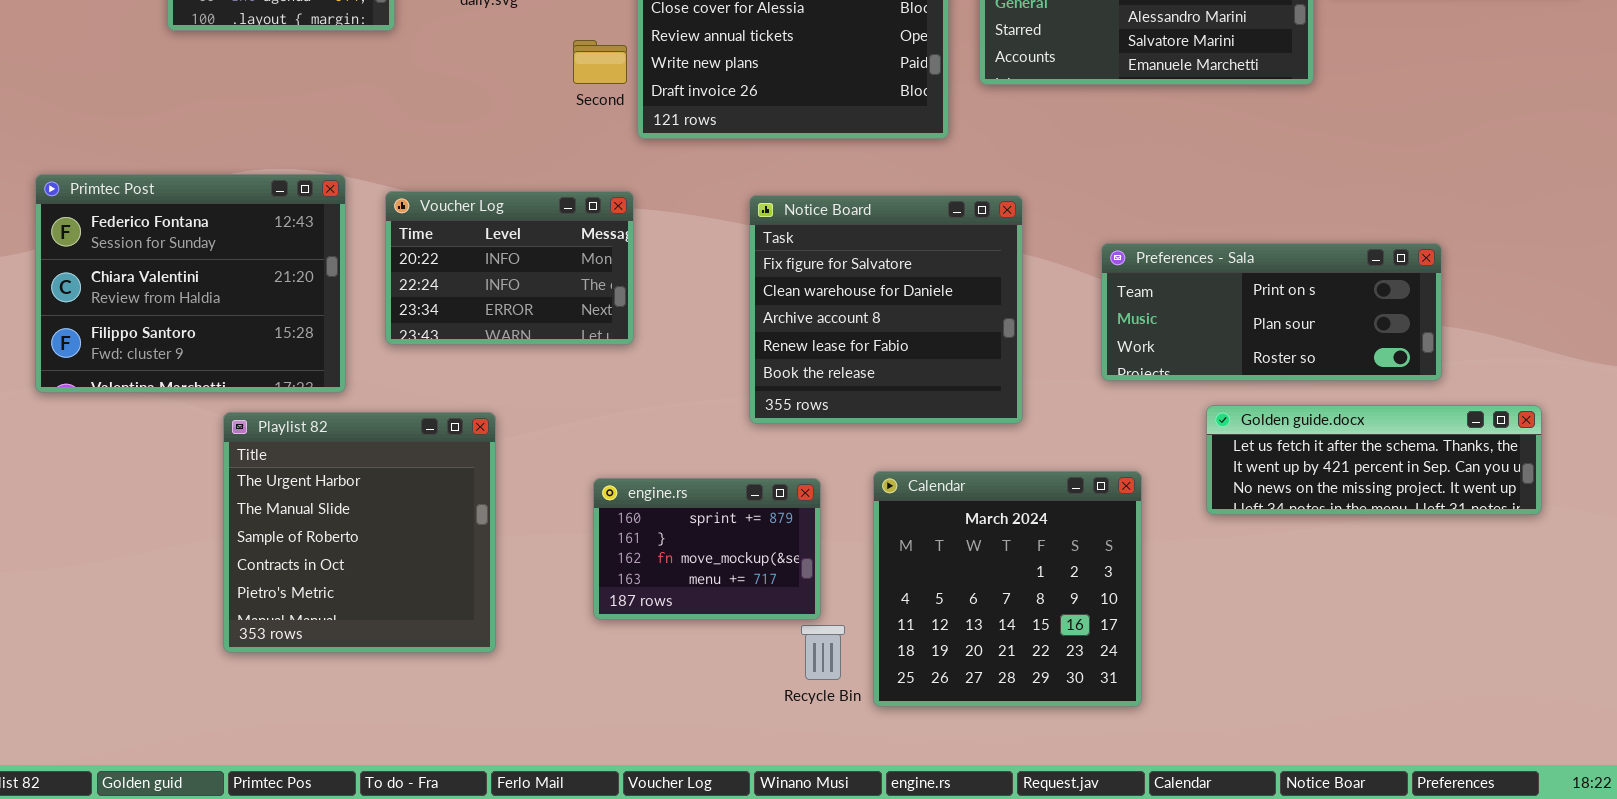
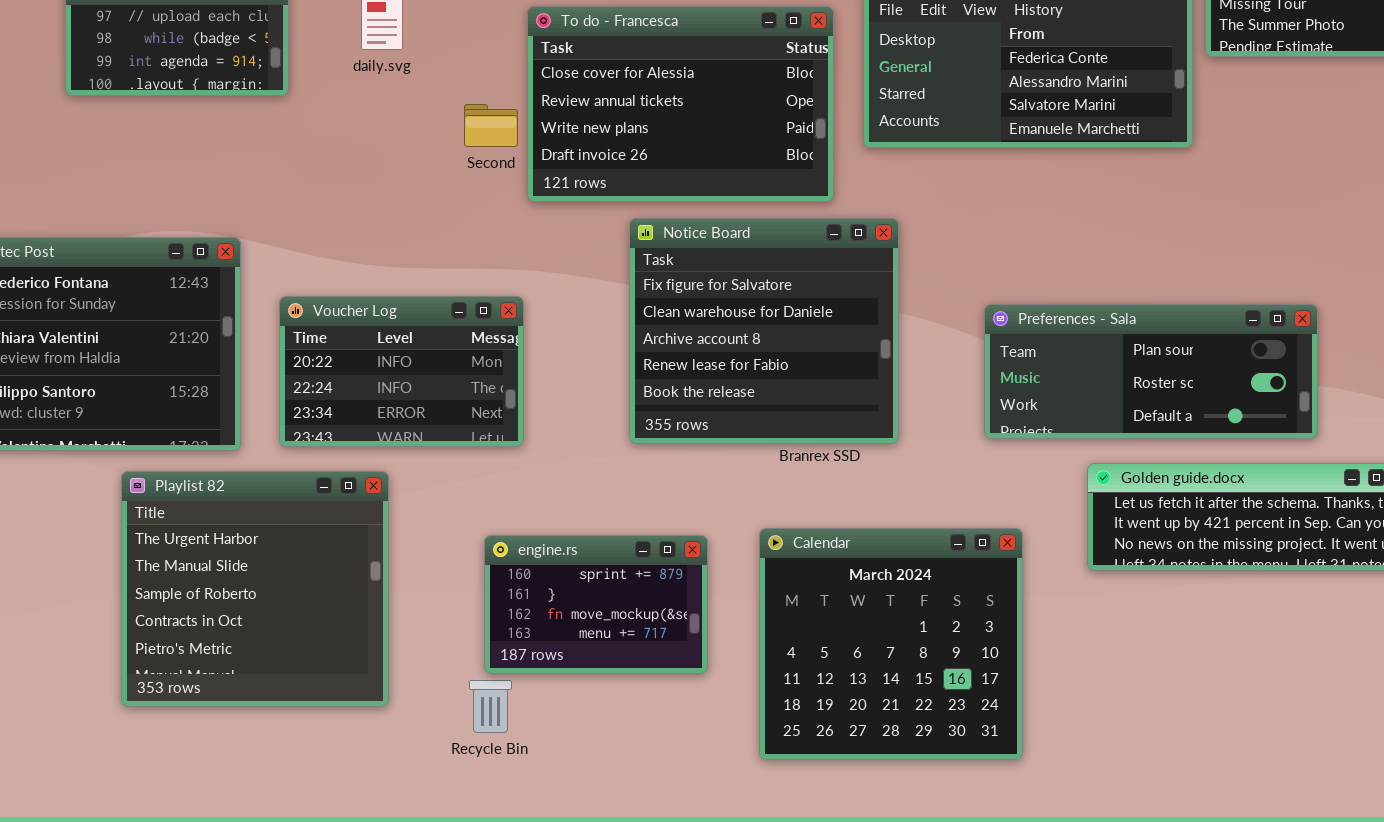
Voucher Log: [385,191,634,345] -> [279,296,524,447], moved
Notice Board: [749,195,1023,424] -> [629,218,899,444], moved
Preferences - Sala: [1101,243,1442,381] -> [984,304,1318,439], scrolled down 1 row
Recycle Bin: [801,625,845,680] -> [469,680,512,733], moved

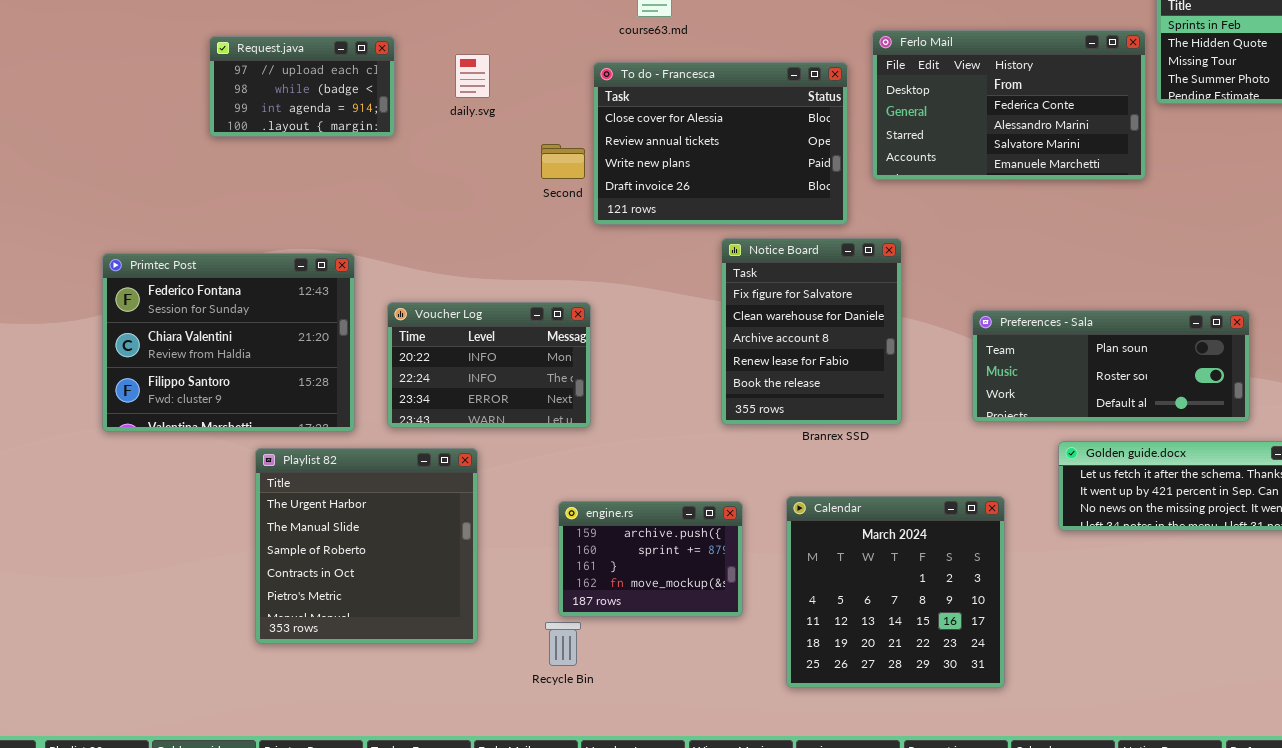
Notice Board: [629,218,899,444] -> [721,238,902,425], resized
engine.rs: [484,535,708,674] -> [558,501,743,617], scrolled up 1 row

